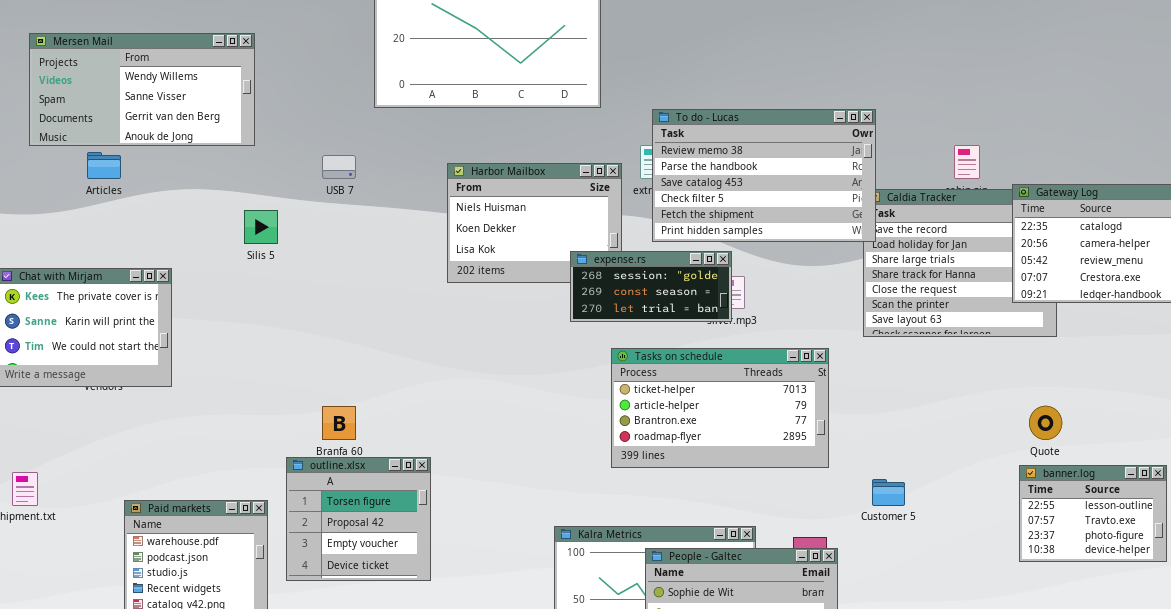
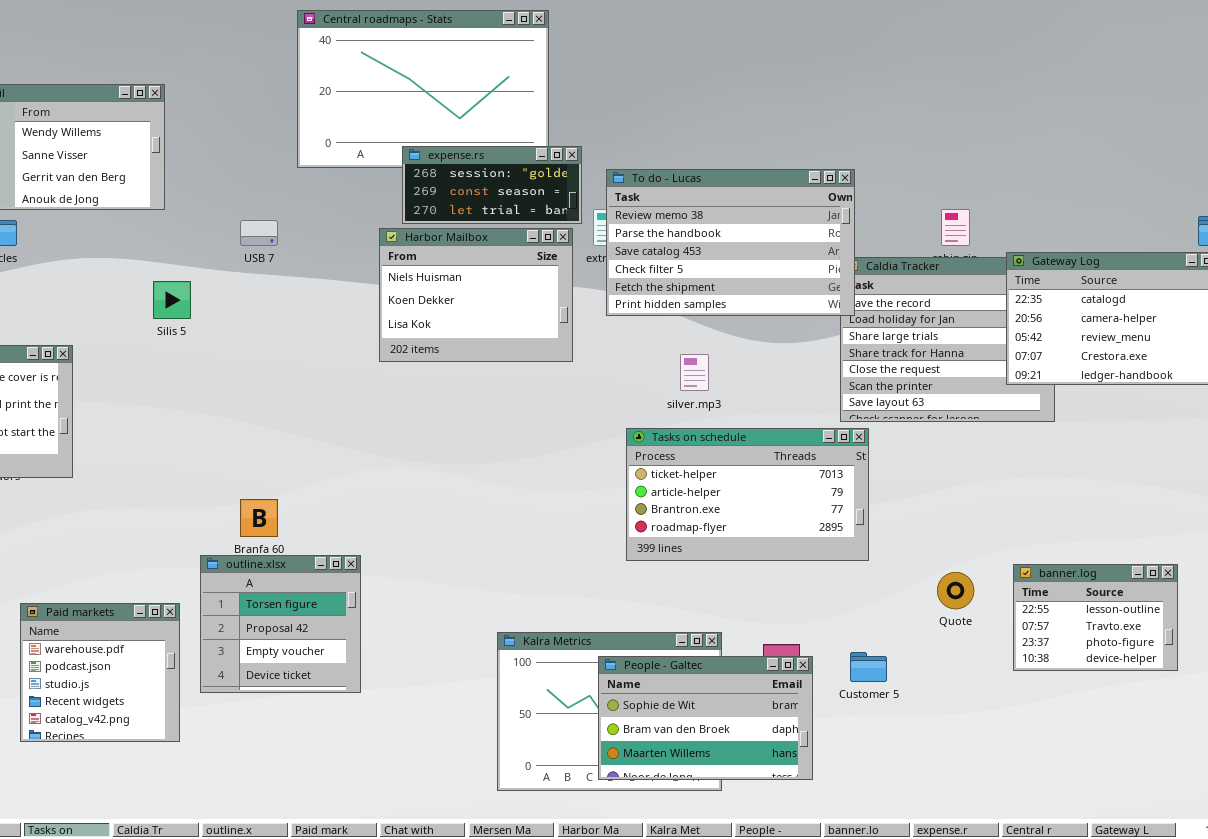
expense.rs: [570,251,732,322] -> [402,146,582,224], moved
Tasks on schedule: [611,348,829,468] -> [626,428,869,561], moved
Quote: [1029,406,1062,440] -> [937,572,974,609], moved
Customer 5: [872,479,905,506] -> [850,652,887,682], moved

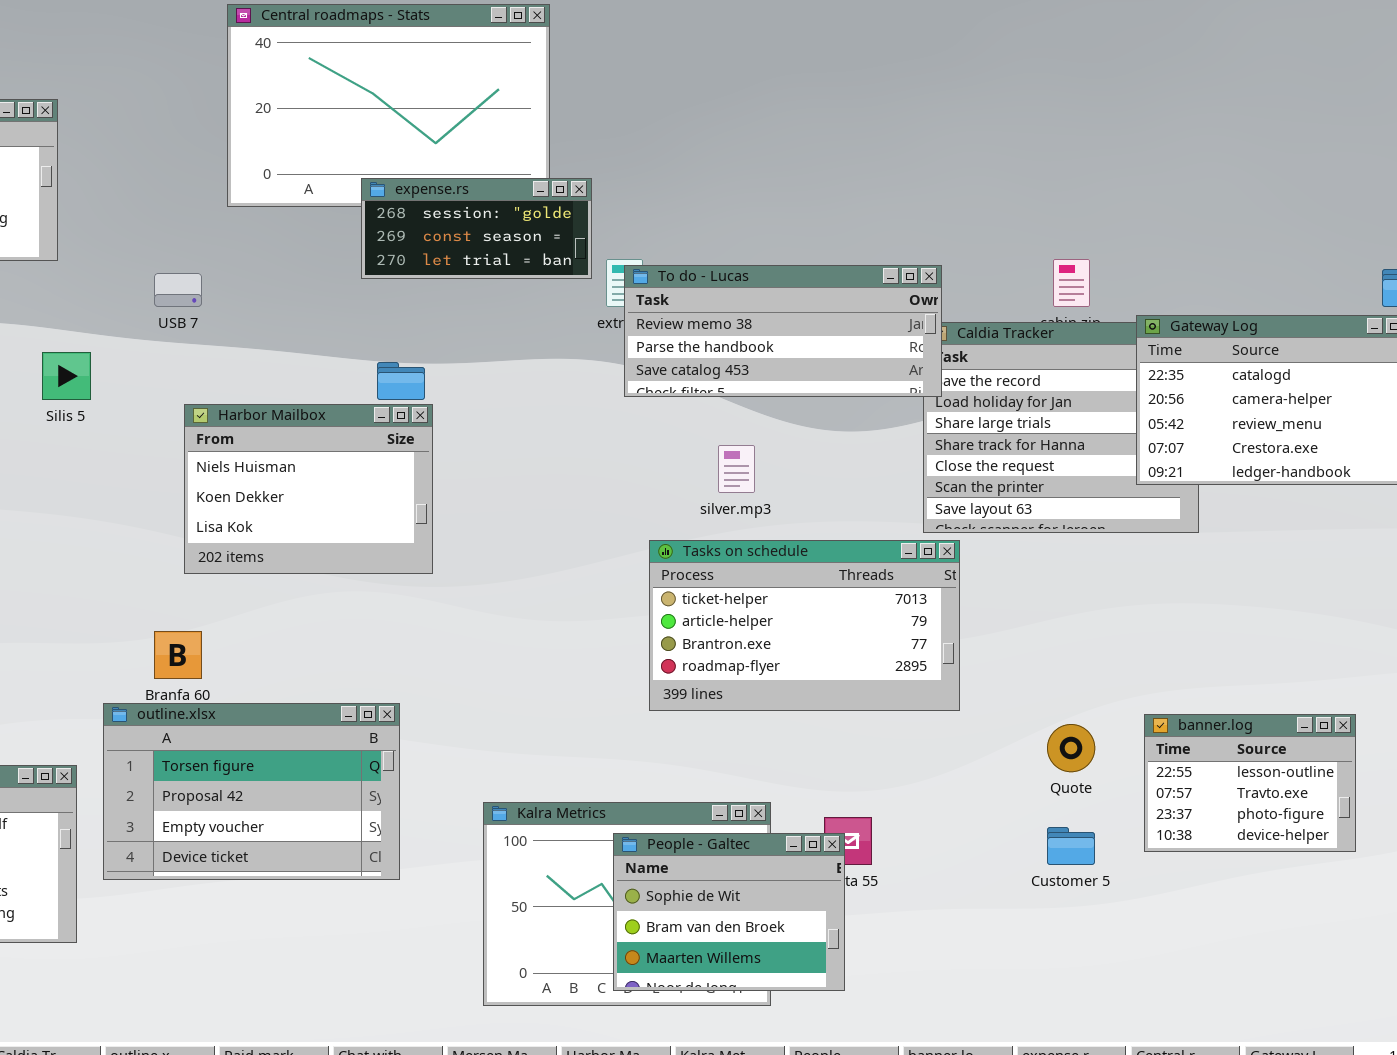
To do - Lucas: [606,169,855,316] -> [624,265,942,397], resized
Harbor Mailbox: [379,228,573,362] -> [184,404,433,574], moved
outline.xlsx: [200,555,361,693] -> [103,703,400,880], resized
Customer 5: [850,652,887,682] -> [1047,827,1095,865], moved
People - Galtec: [598,656,813,780] -> [613,833,845,991], resized

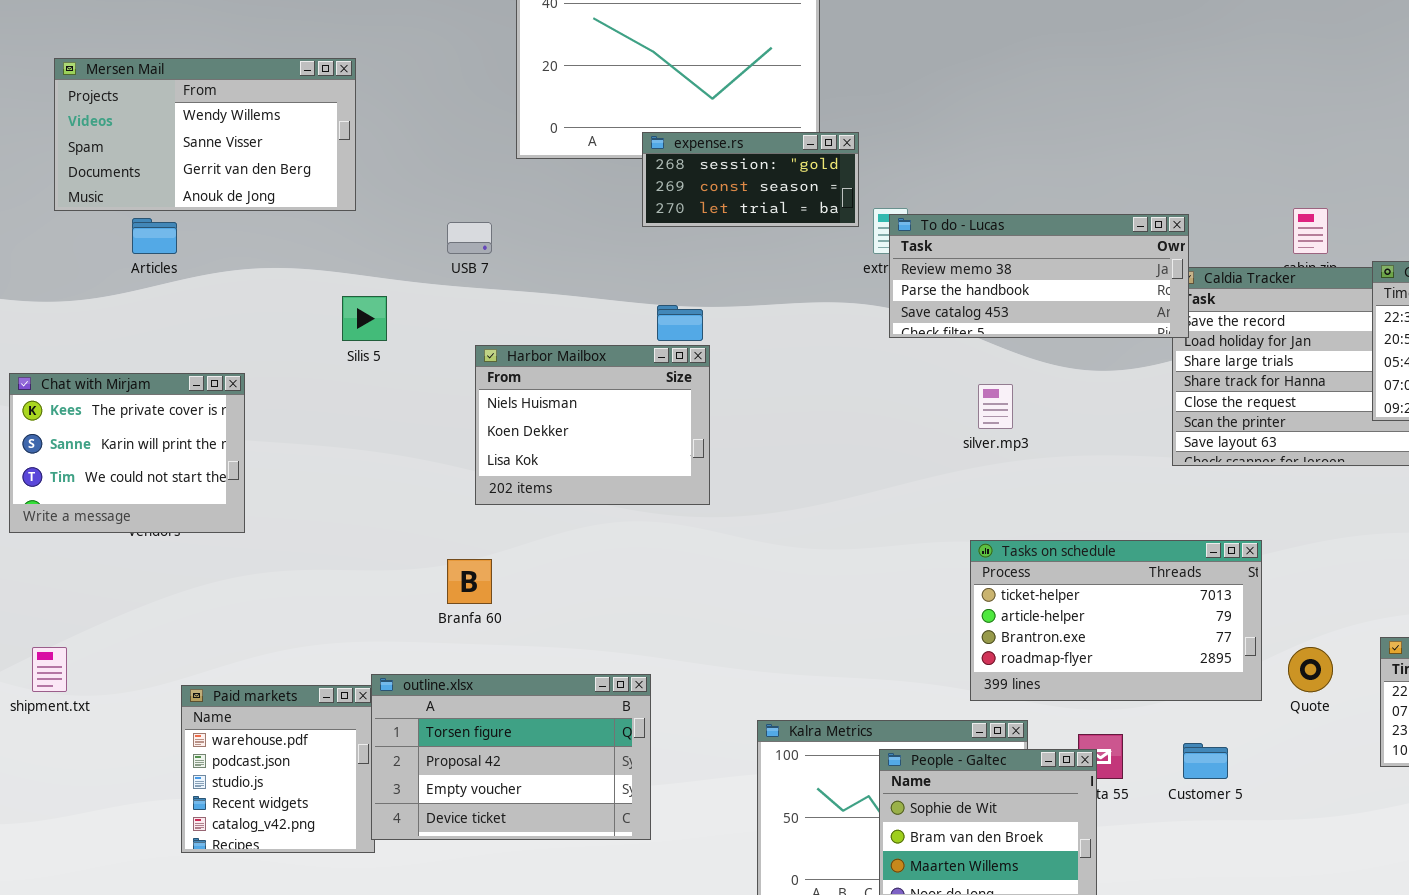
Tasks on schedule: [649,540,960,711] -> [970,540,1262,701], moved
outline.xlsx: [103,703,400,880] -> [371,674,651,840], moved
Customer 5: [1047,827,1095,865] -> [1183,743,1228,779], moved

